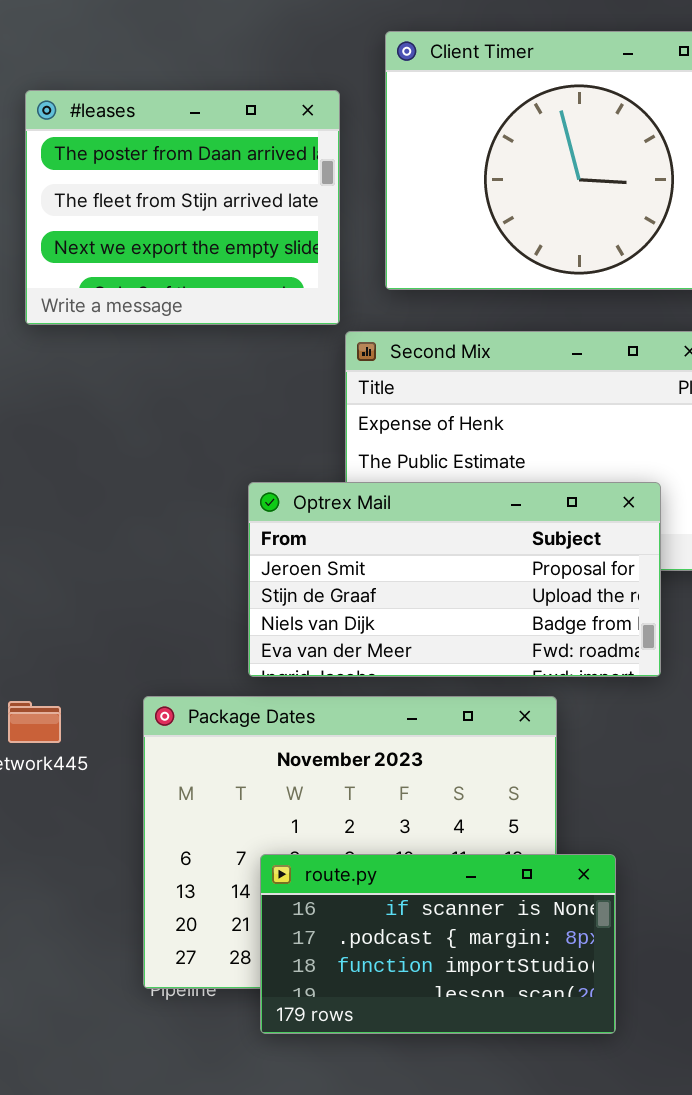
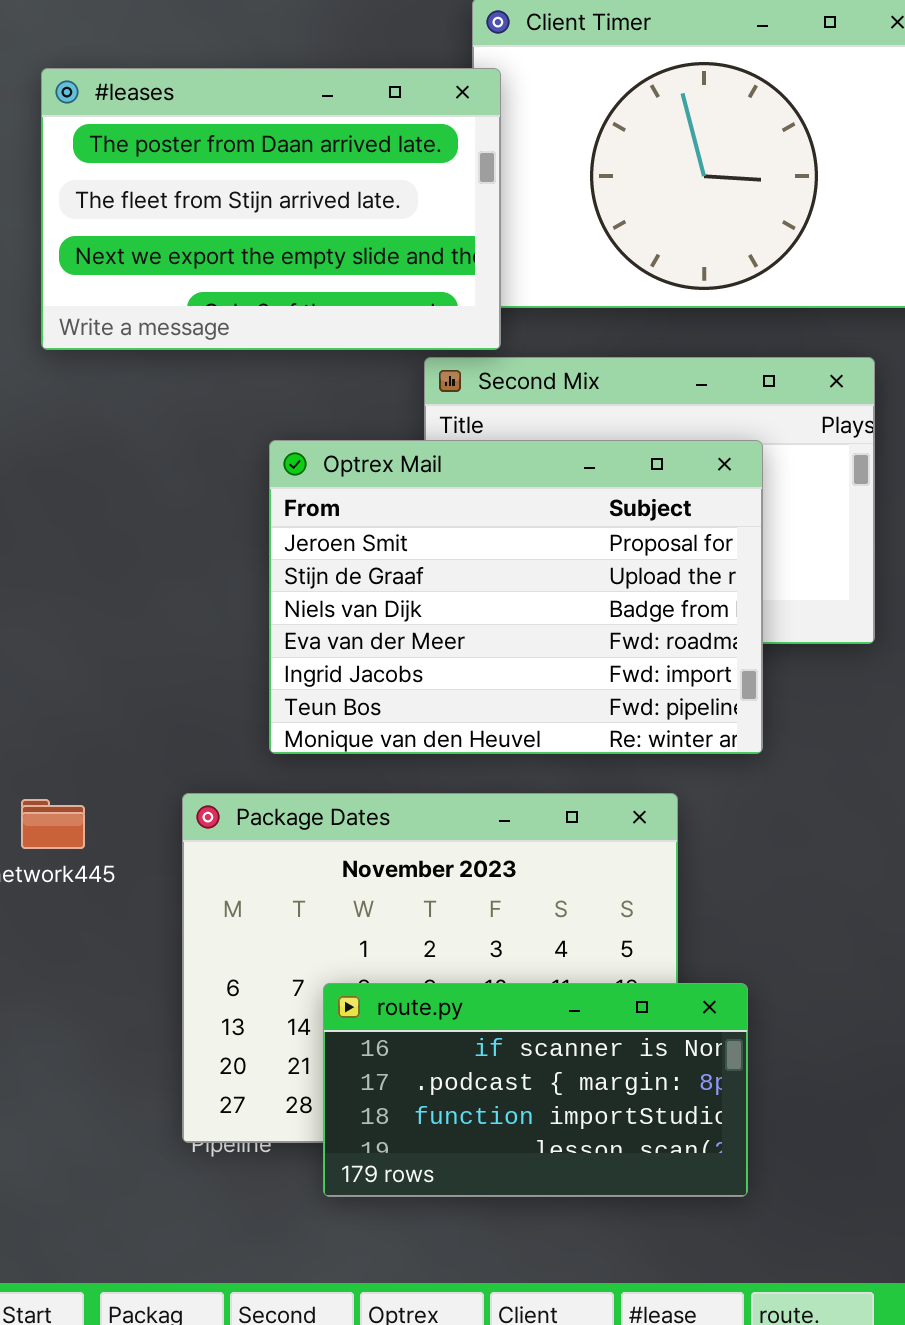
#leases: [25,90,340,325] -> [41,68,501,350], resized
Optrex Mail: [248,482,661,677] -> [269,440,763,754], moved, resized

